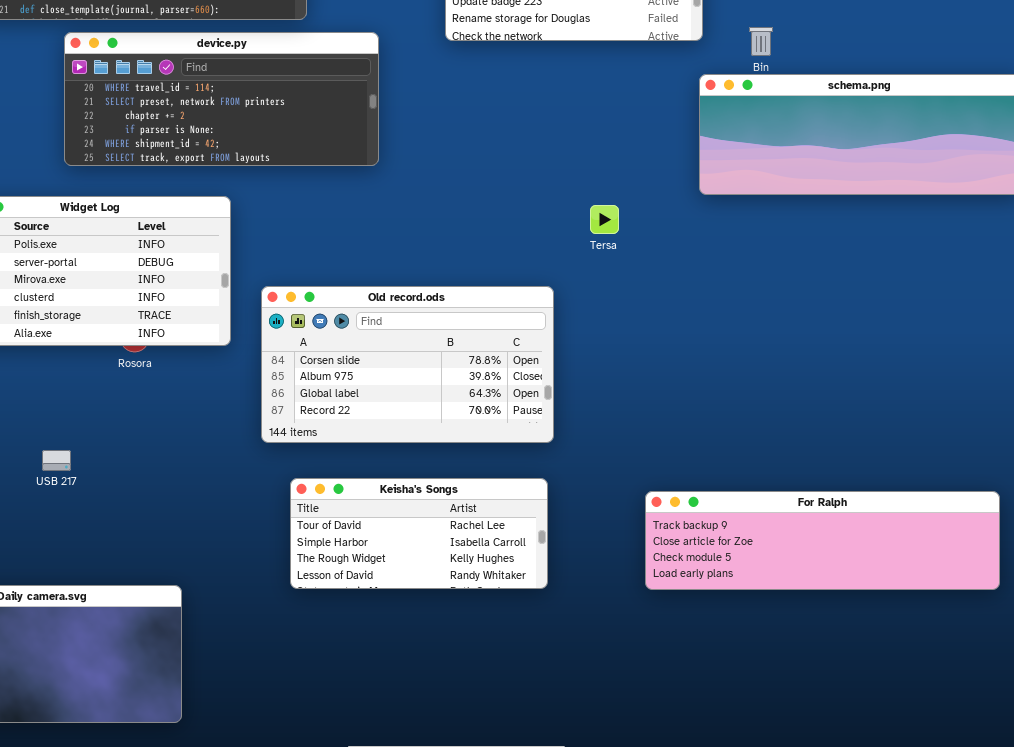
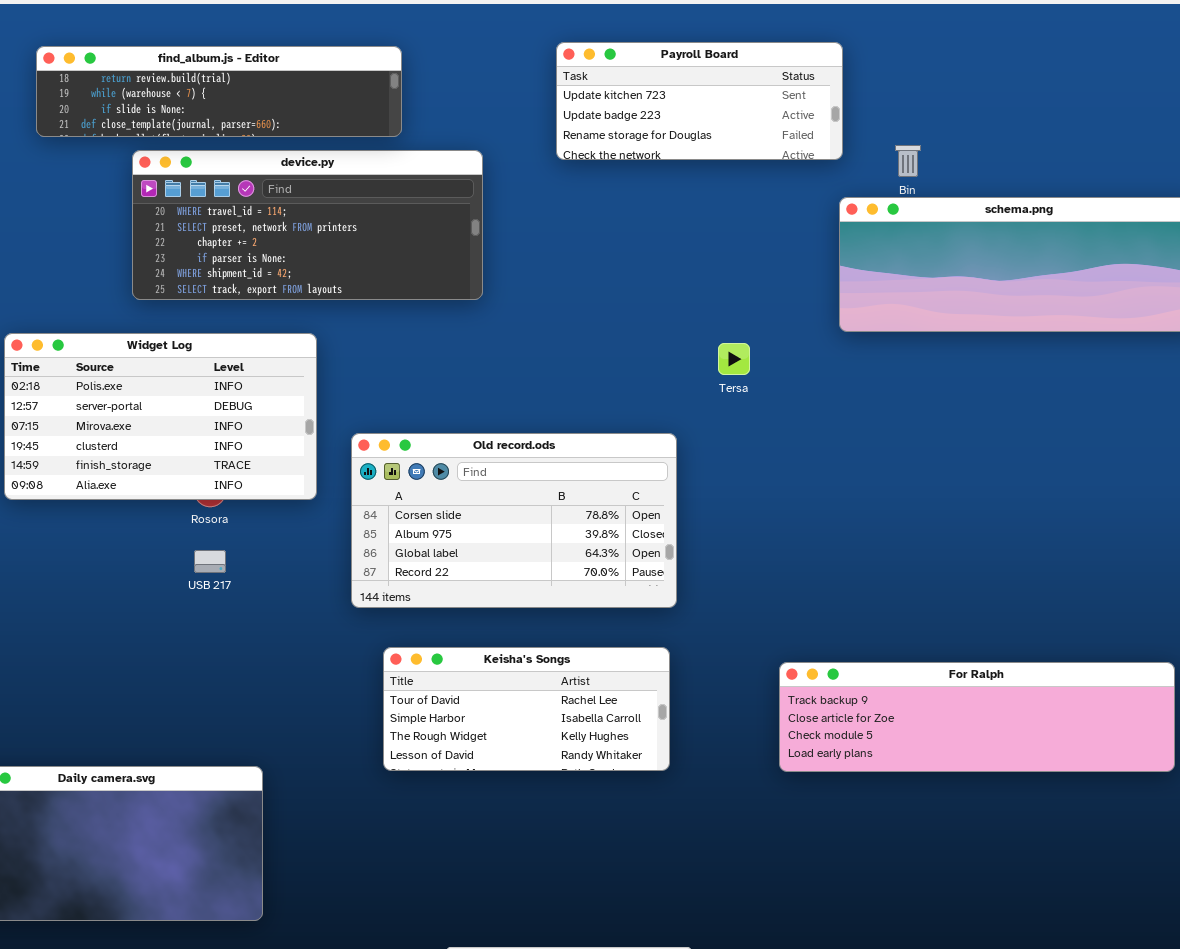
USB 217: [42,450,71,471] -> [194,550,226,573], moved

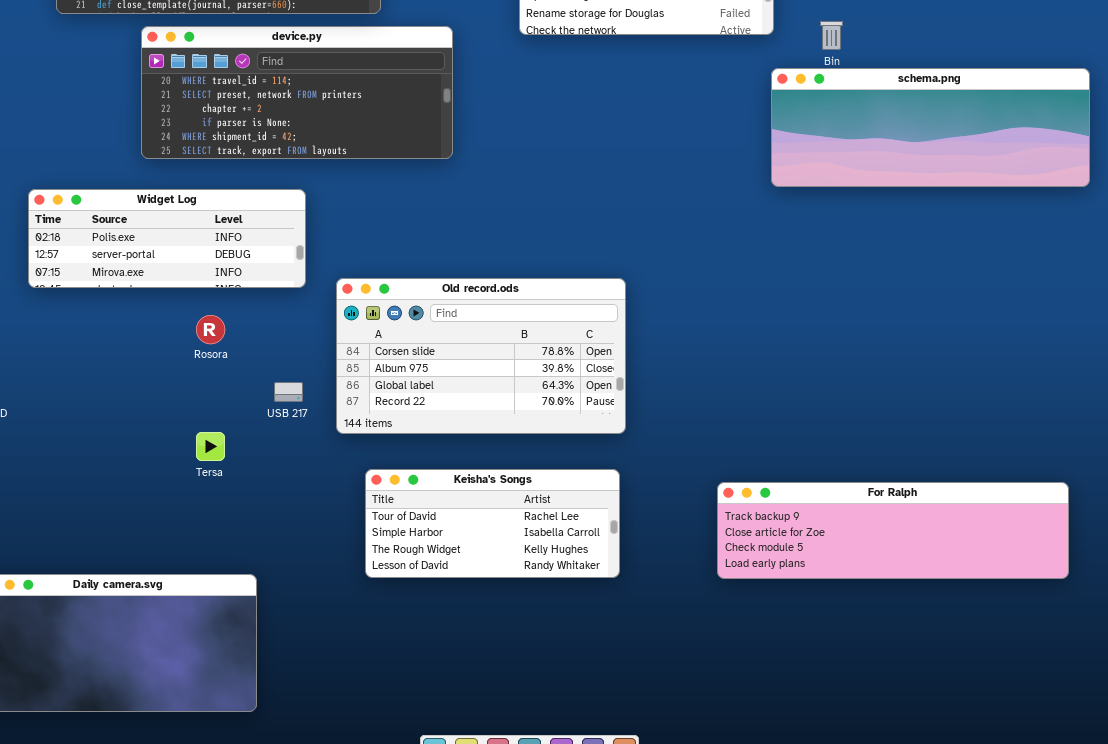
Widget Log: [4,333,317,500] -> [28,189,306,288], resized
Tersa: [718,343,750,375] -> [196,432,225,461], moved
USB 217: [194,550,226,573] -> [274,382,303,402], moved

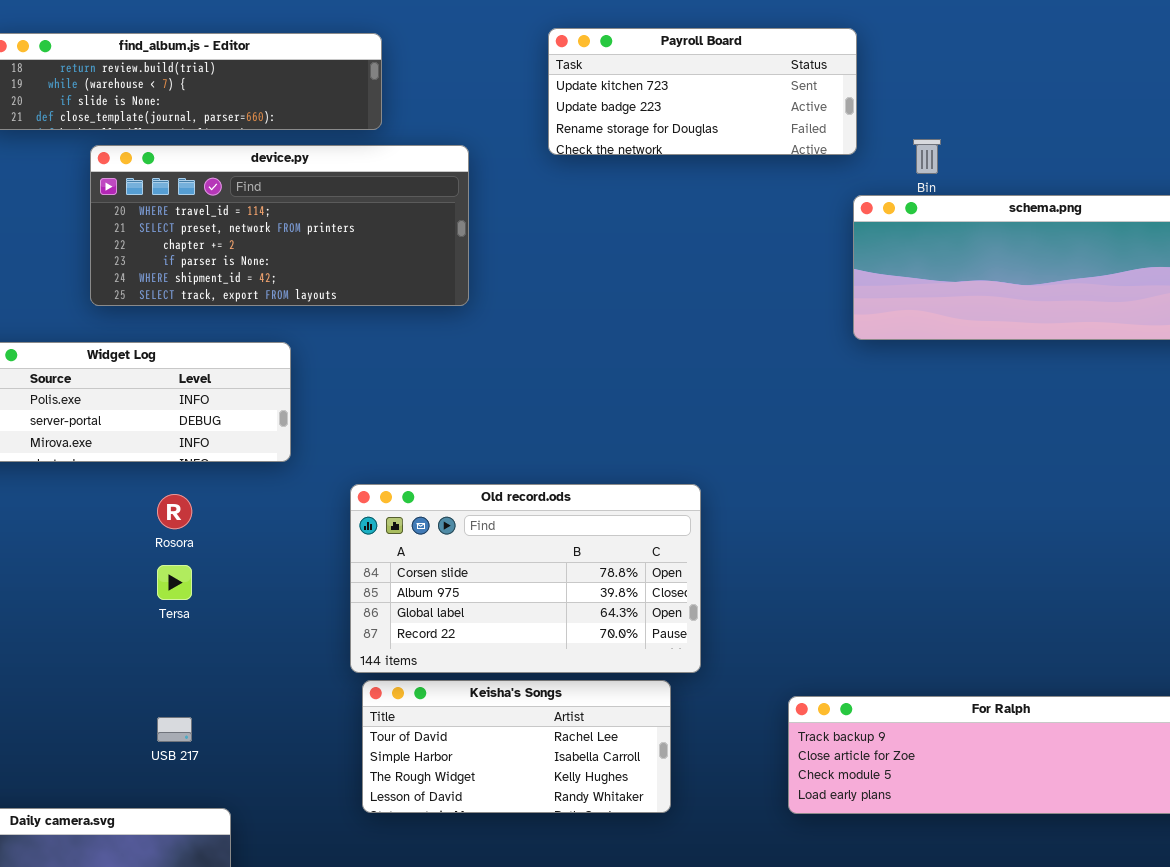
Old record.ods: [336,278,626,434] -> [350,484,701,673], moved
USB 217: [274,382,303,402] -> [157,717,192,742], moved
Tersa: [196,432,225,461] -> [157,565,192,600], moved

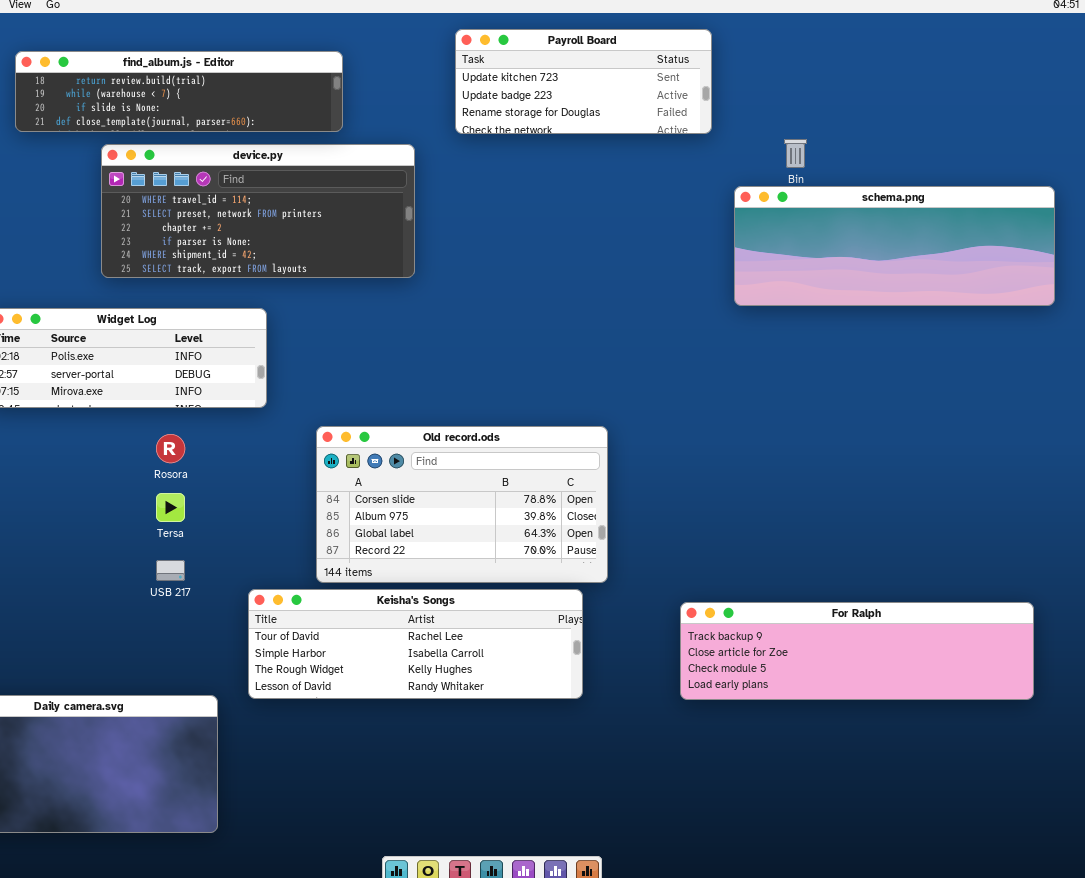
Payroll Board: [548,28,857,155] -> [455,29,712,134], moved
Keisha's Songs: [362,680,671,813] -> [248,589,583,699], resized
USB 217: [157,717,192,742] -> [156,560,185,581], moved

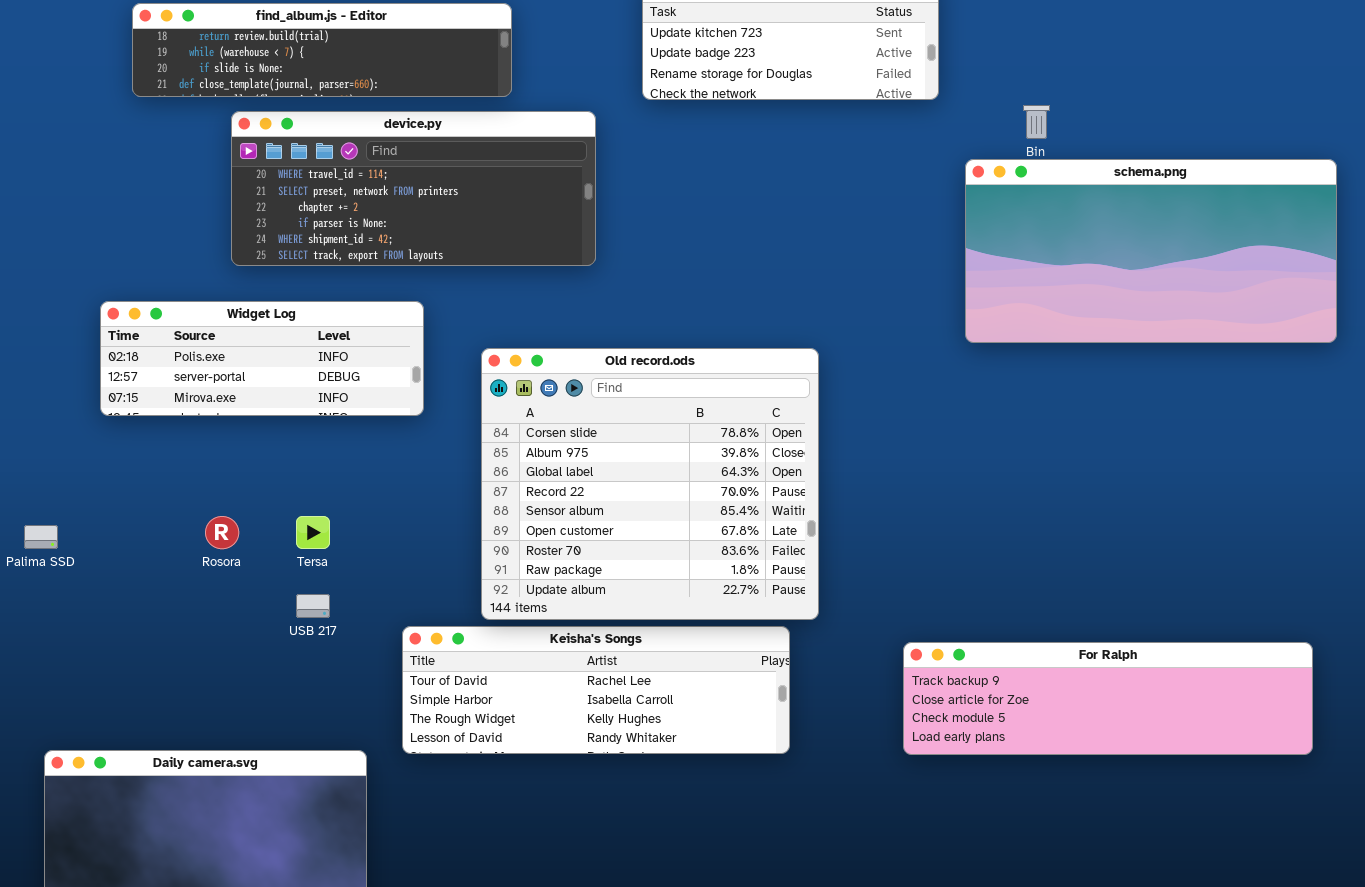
schema.png: [734,186,1055,306] -> [965,159,1337,343], resized
Old record.ods: [316,426,608,583] -> [481,348,819,620], resized
Rosora: [156,434,185,463] -> [205,516,239,549], moved

